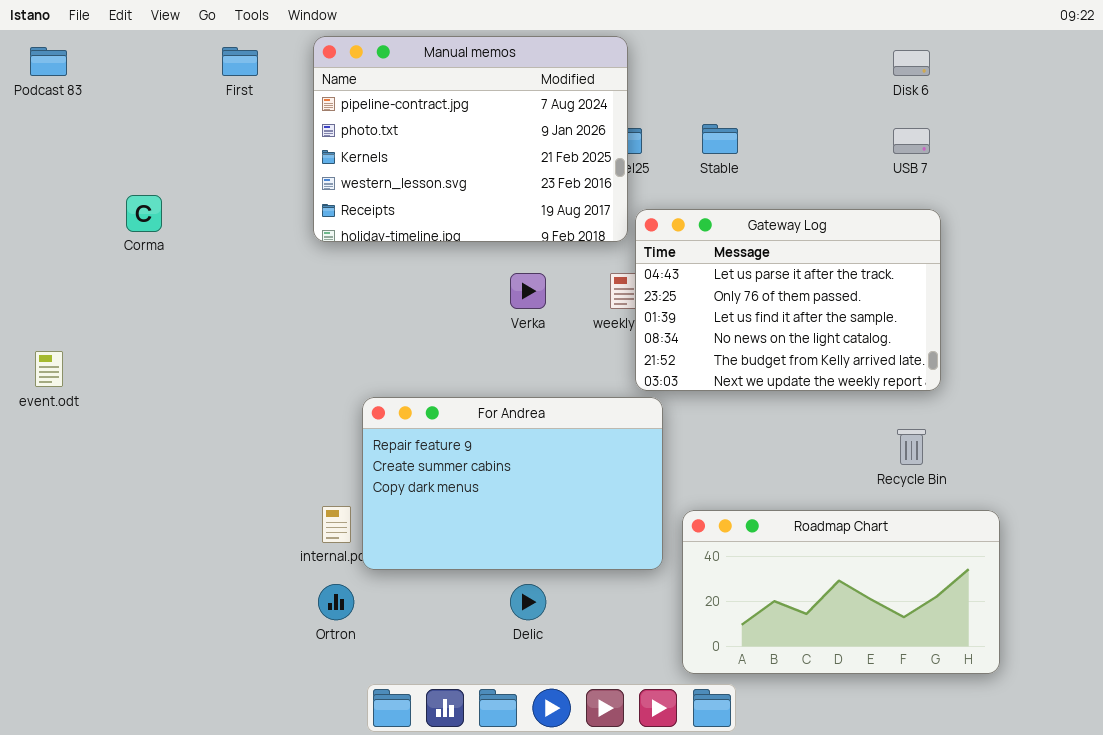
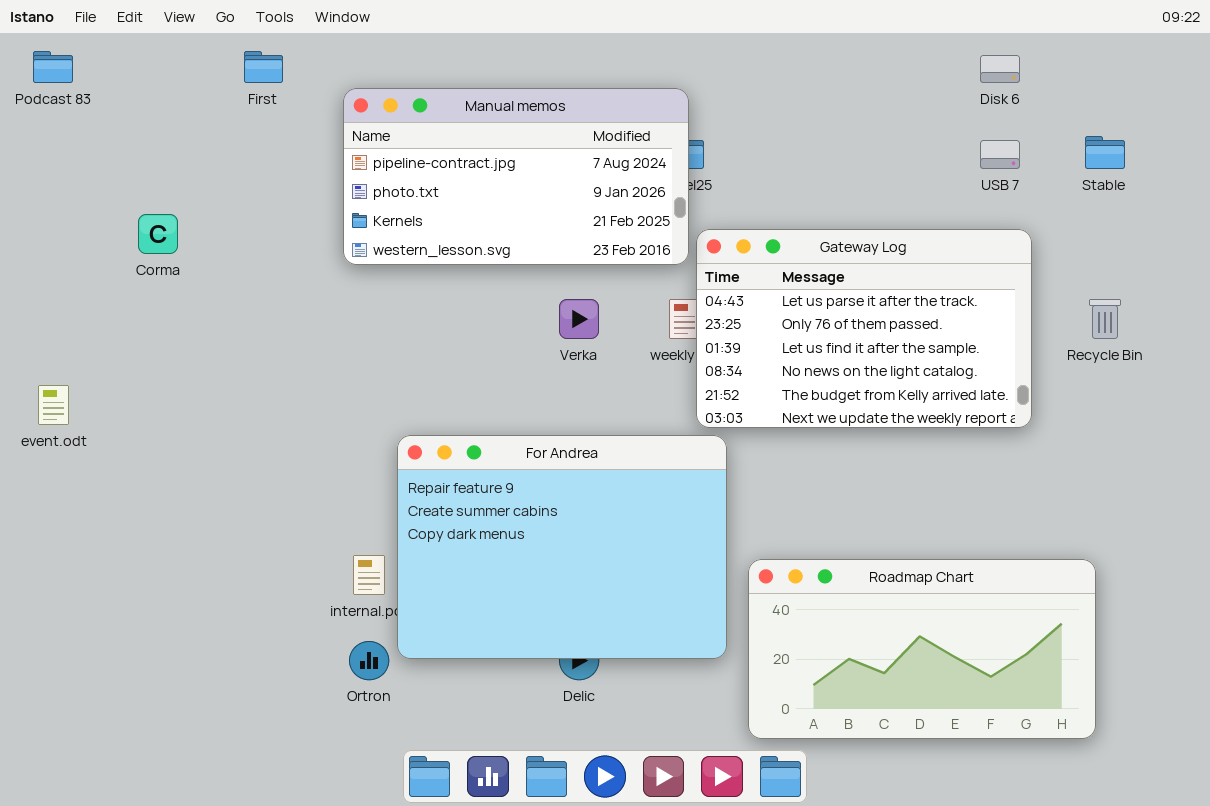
Manual memos: [313,36,628,242] -> [343,88,689,265], resized
Stable: [702,124,738,154] -> [1085,136,1125,169], moved
For Andrea: [362,397,663,570] -> [397,435,727,659], resized
Recycle Bin: [897,429,926,465] -> [1089,299,1121,339], moved

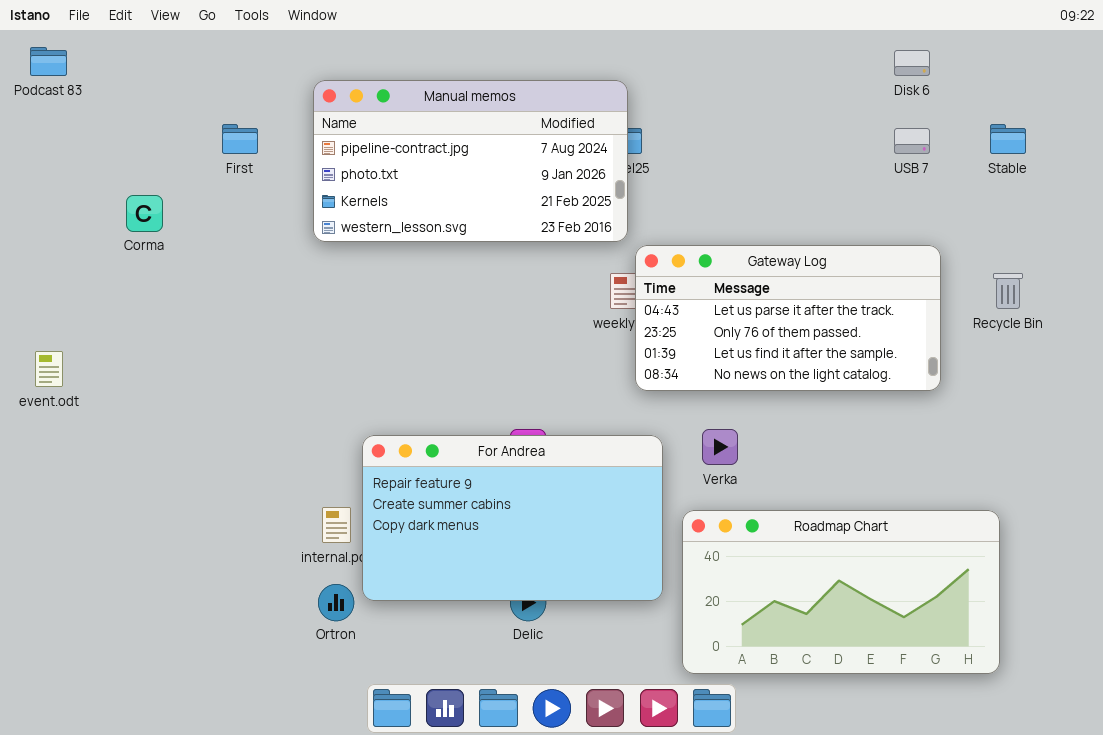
First: [244,51,283,83] -> [222,124,258,154], moved
Gateway Log: [696,229,1032,428] -> [635,245,941,391], resized
Verka: [559,299,599,339] -> [702,429,738,465], moved
For Andrea: [397,435,727,659] -> [362,435,663,601], resized

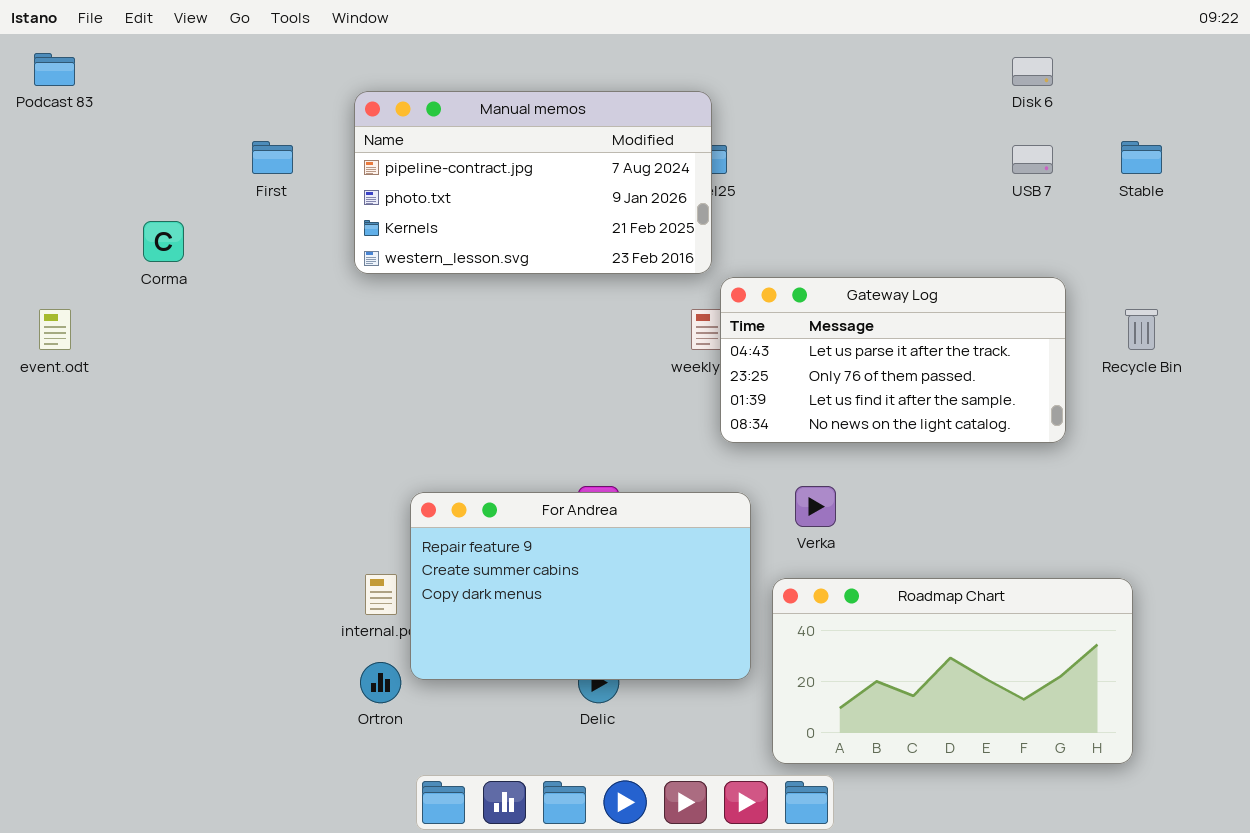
event.odt: [35,351,63,387] -> [39,309,71,350], moved

